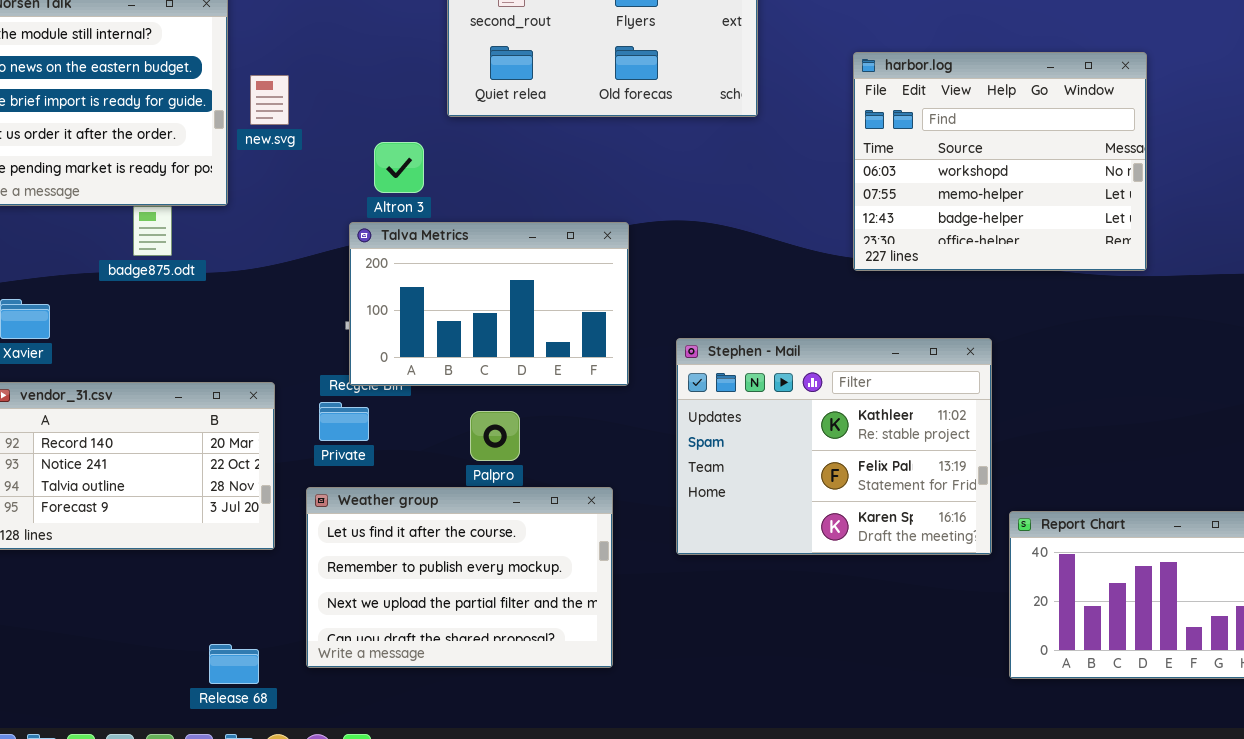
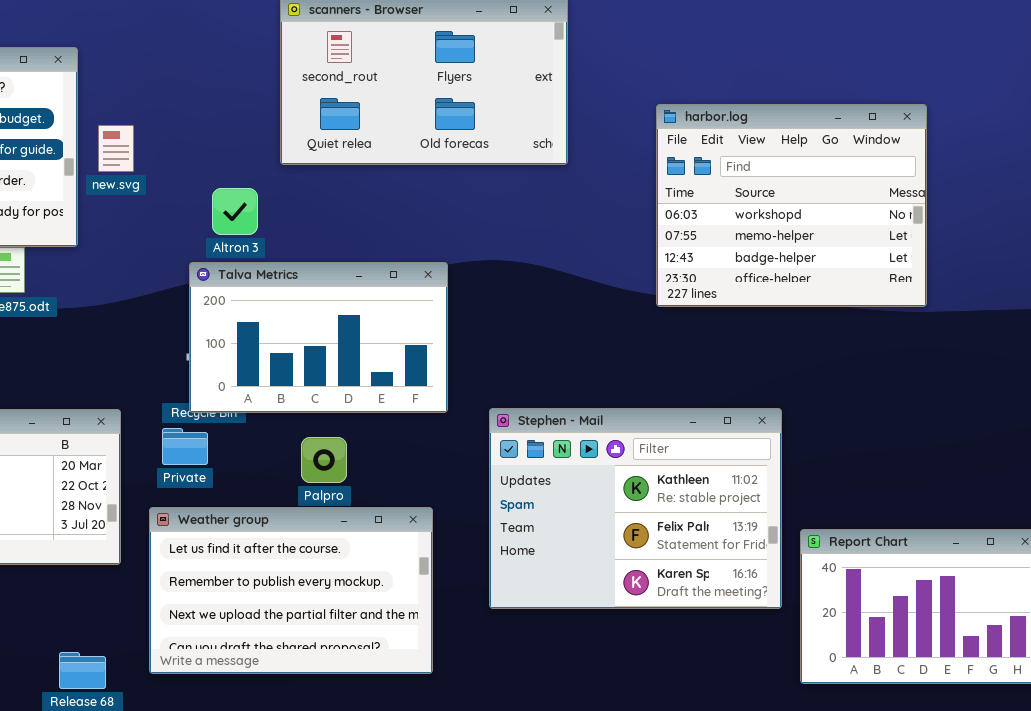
Stephen - Mail: [676,338,992,555] -> [489,408,782,609], moved

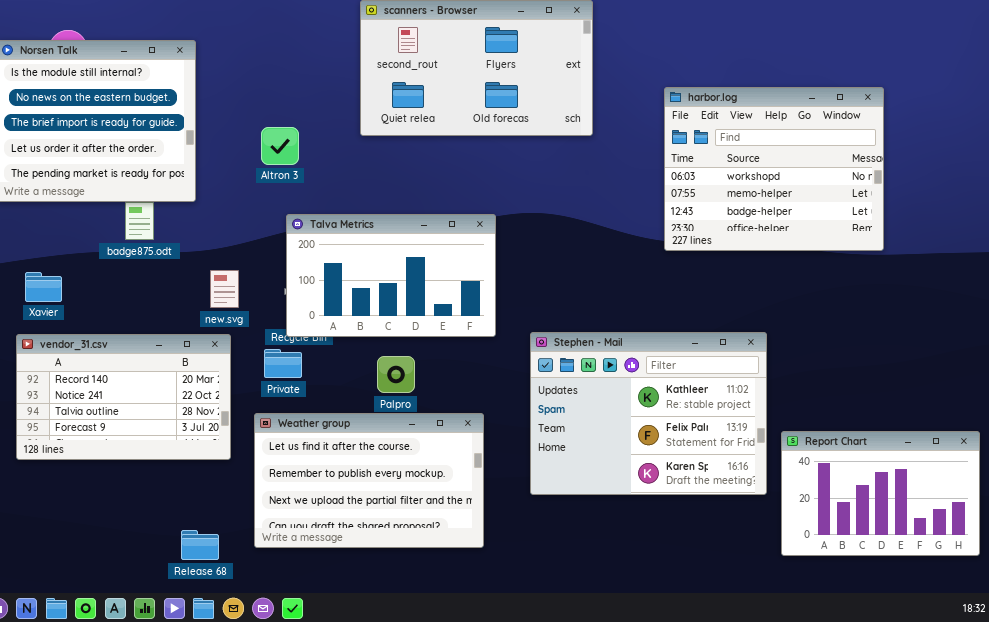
new.svg: [98,125,134,172] -> [210,270,239,308], moved
Altron 3: [212,188,258,235] -> [261,127,299,165], moved

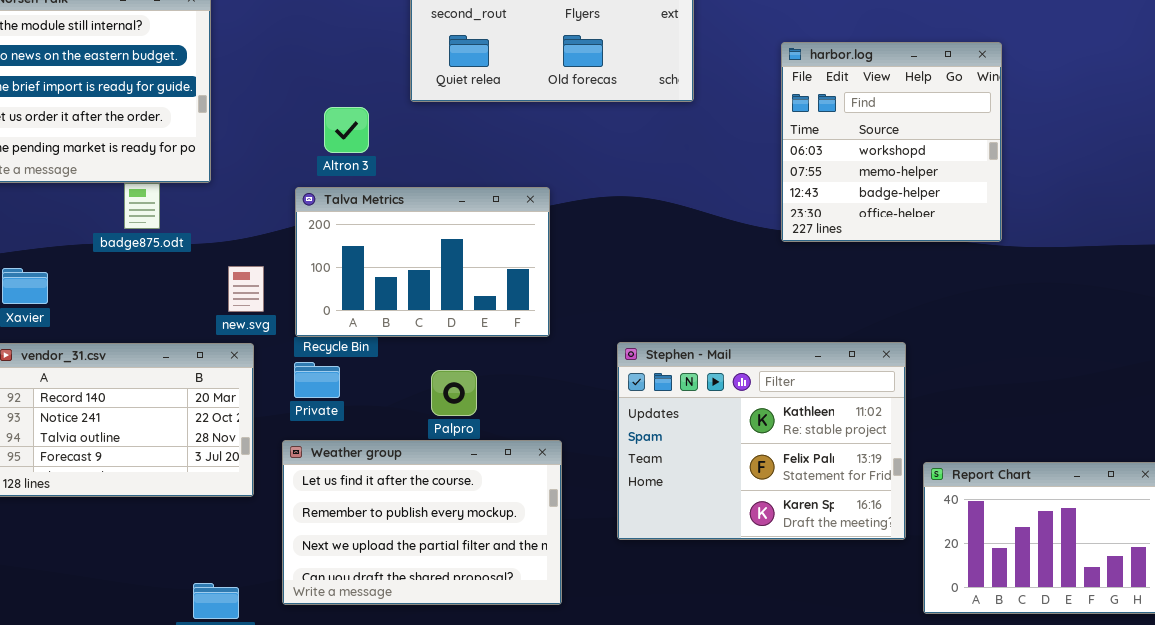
harbor.log: [664,87,884,251] -> [781,42,1002,242], resized
Altron 3: [261,127,299,165] -> [324,107,369,153], moved
Talva Metrics: [286,214,496,337] -> [295,187,550,337], moved

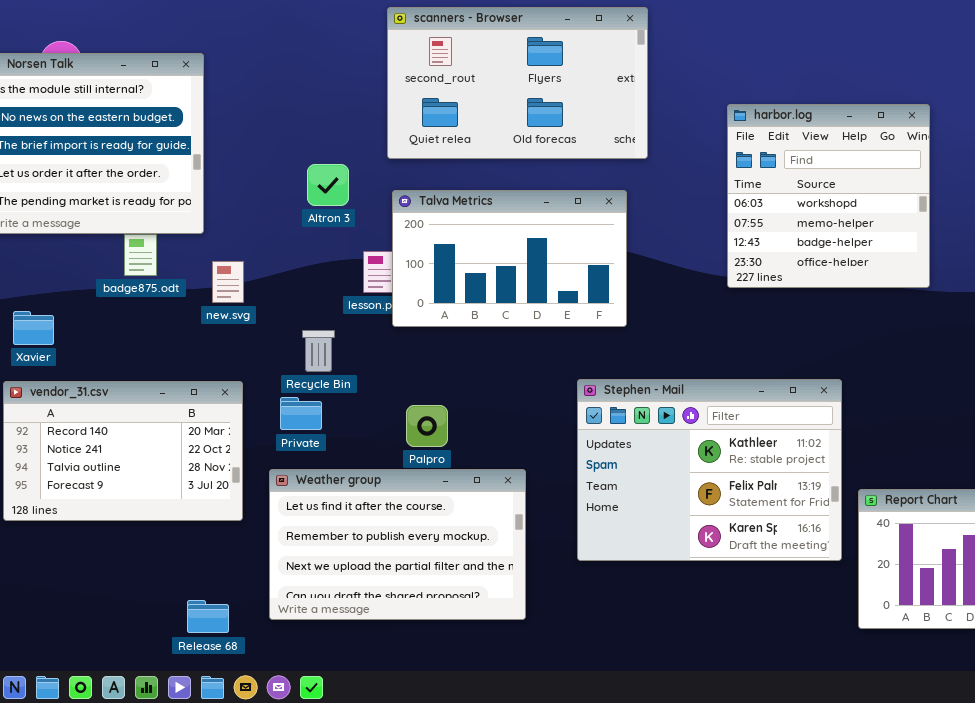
Talva Metrics: [295,187,550,337] -> [392,190,627,327], moved
new.svg: [228,266,264,312] -> [212,261,244,303], moved

